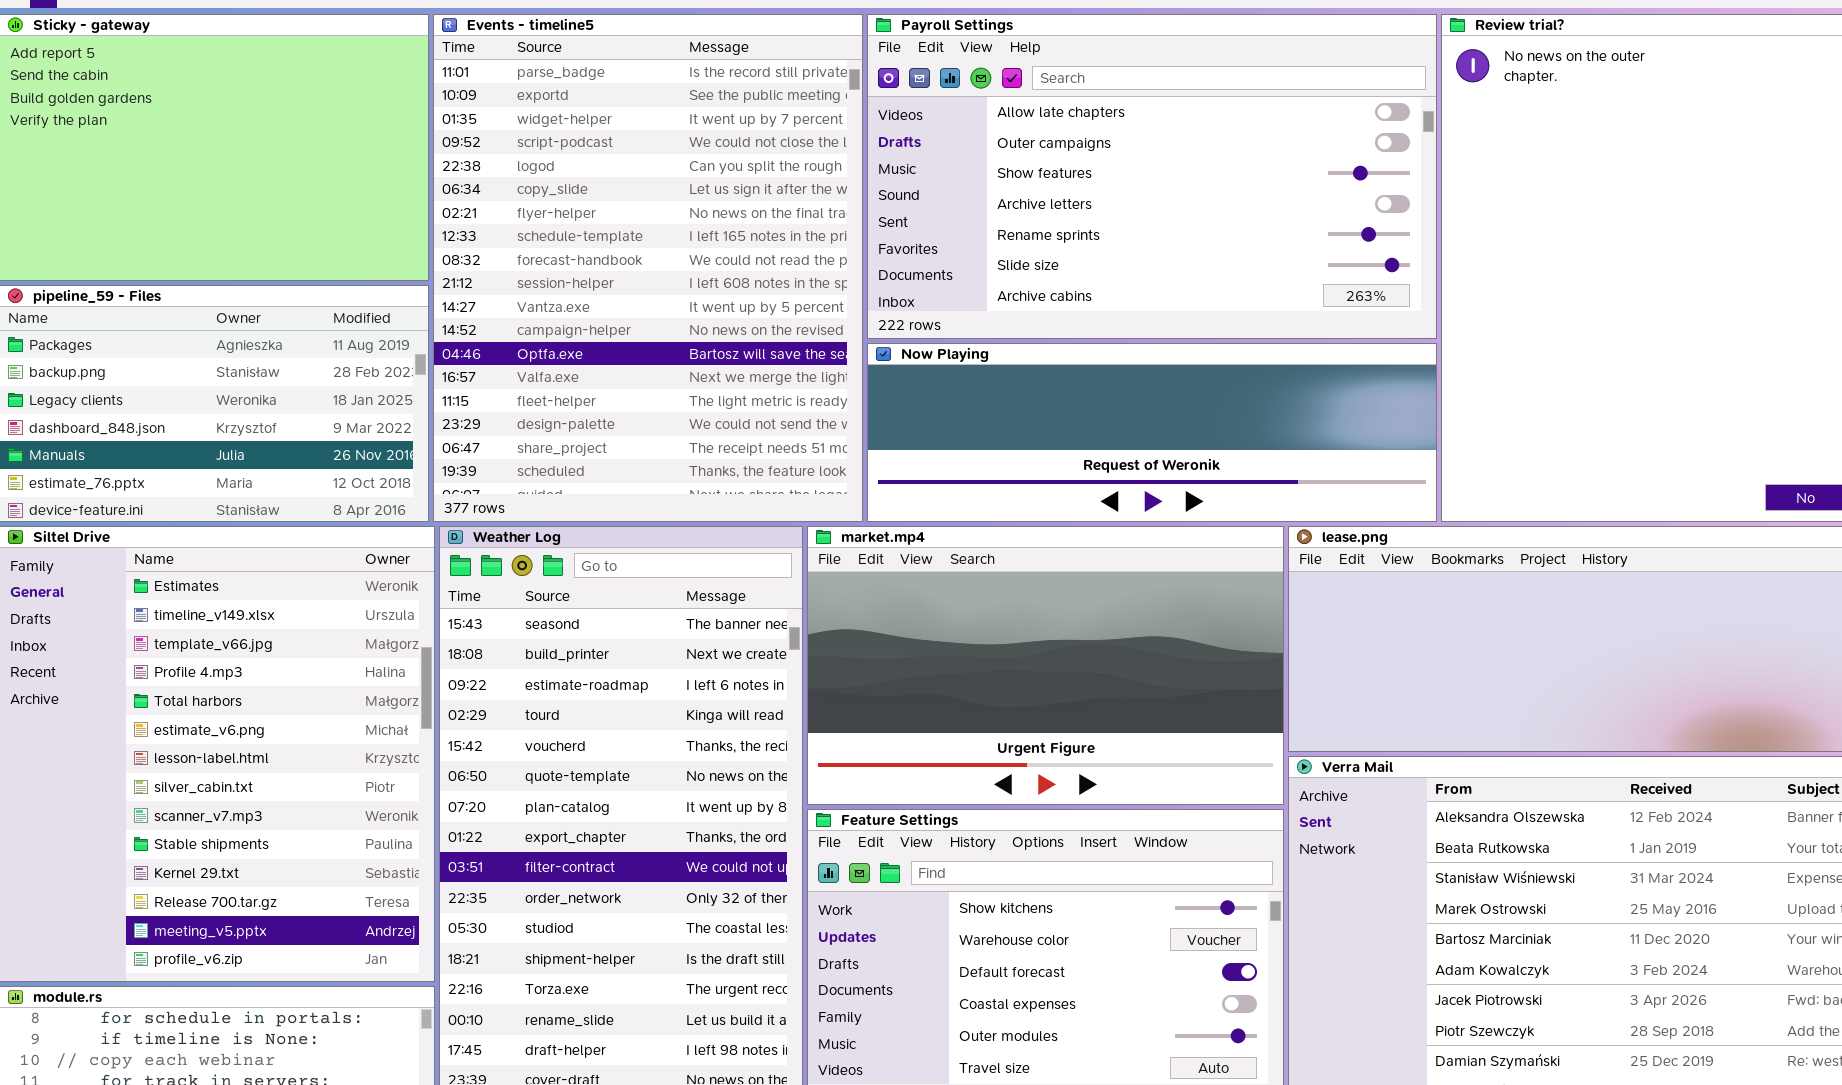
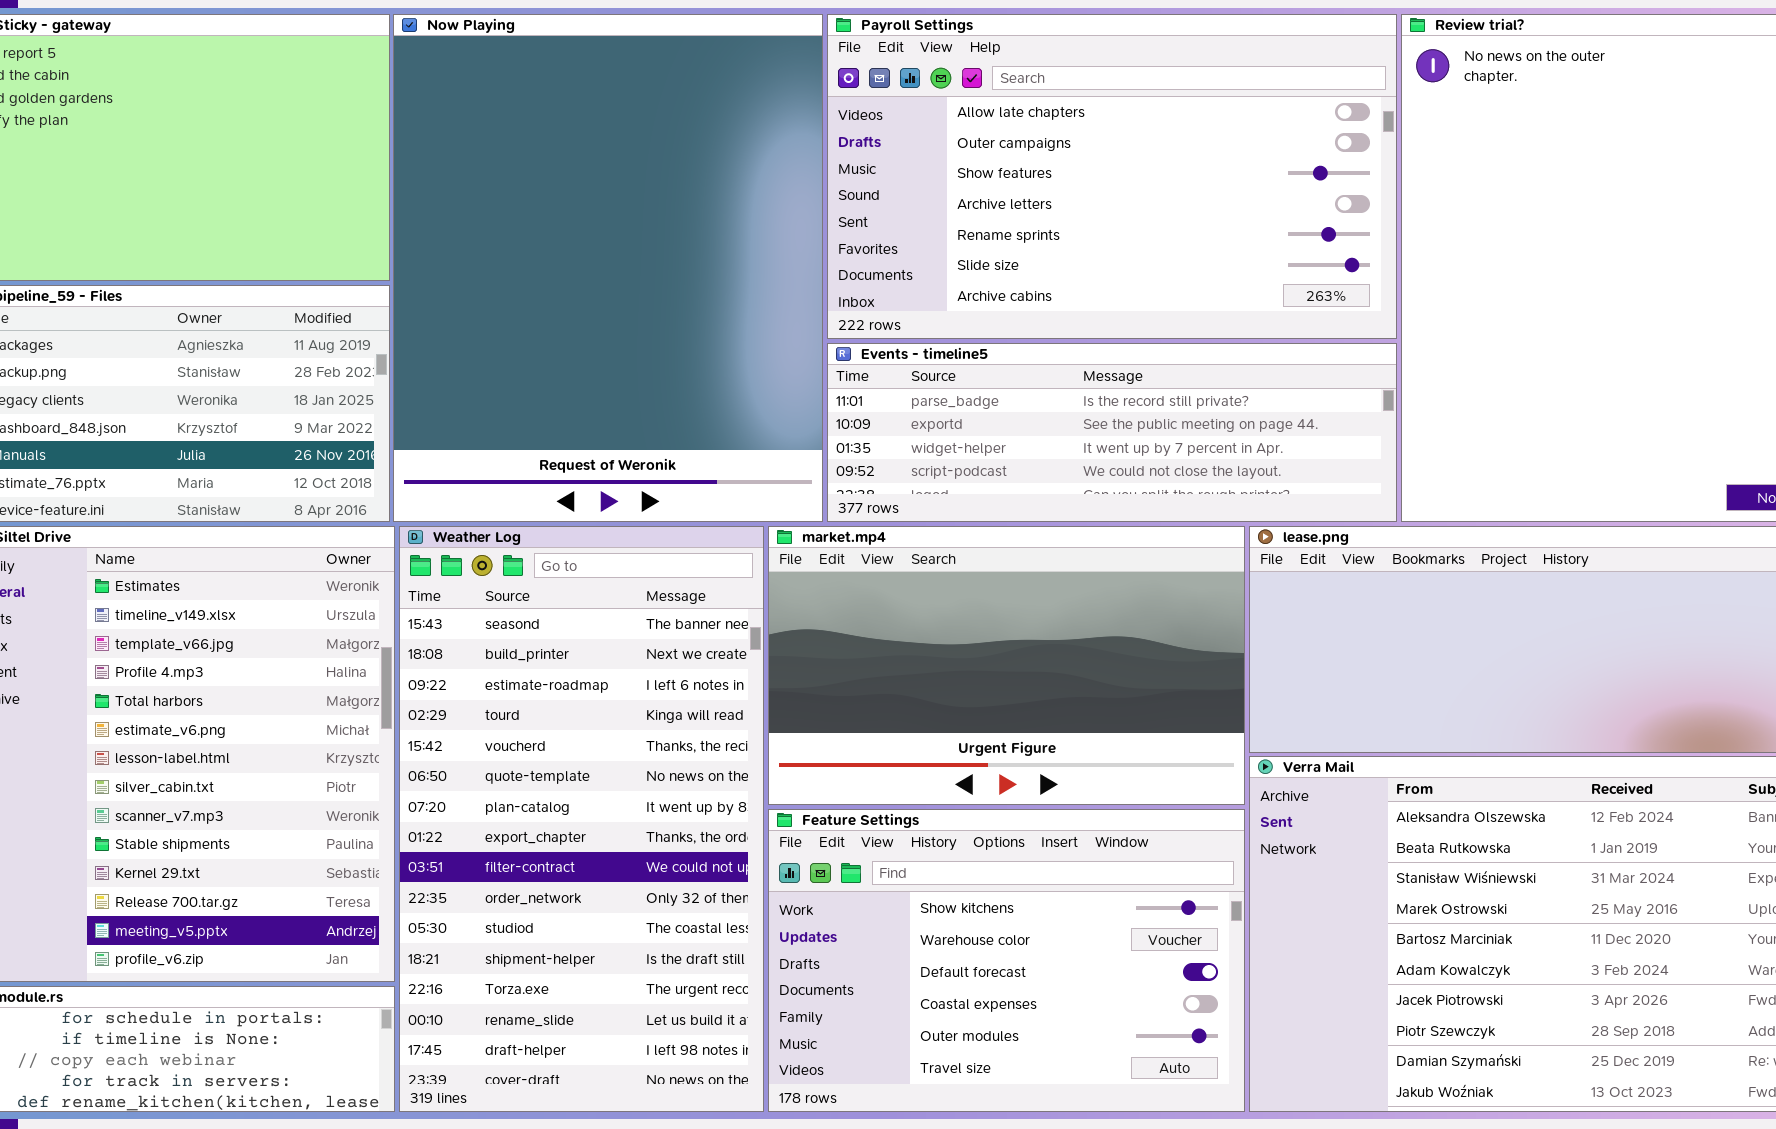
Events - timeline5: [433,14,863,522] -> [827,343,1397,522], moved, resized
Now Playing: [867,343,1437,522] -> [393,14,823,522], moved, resized

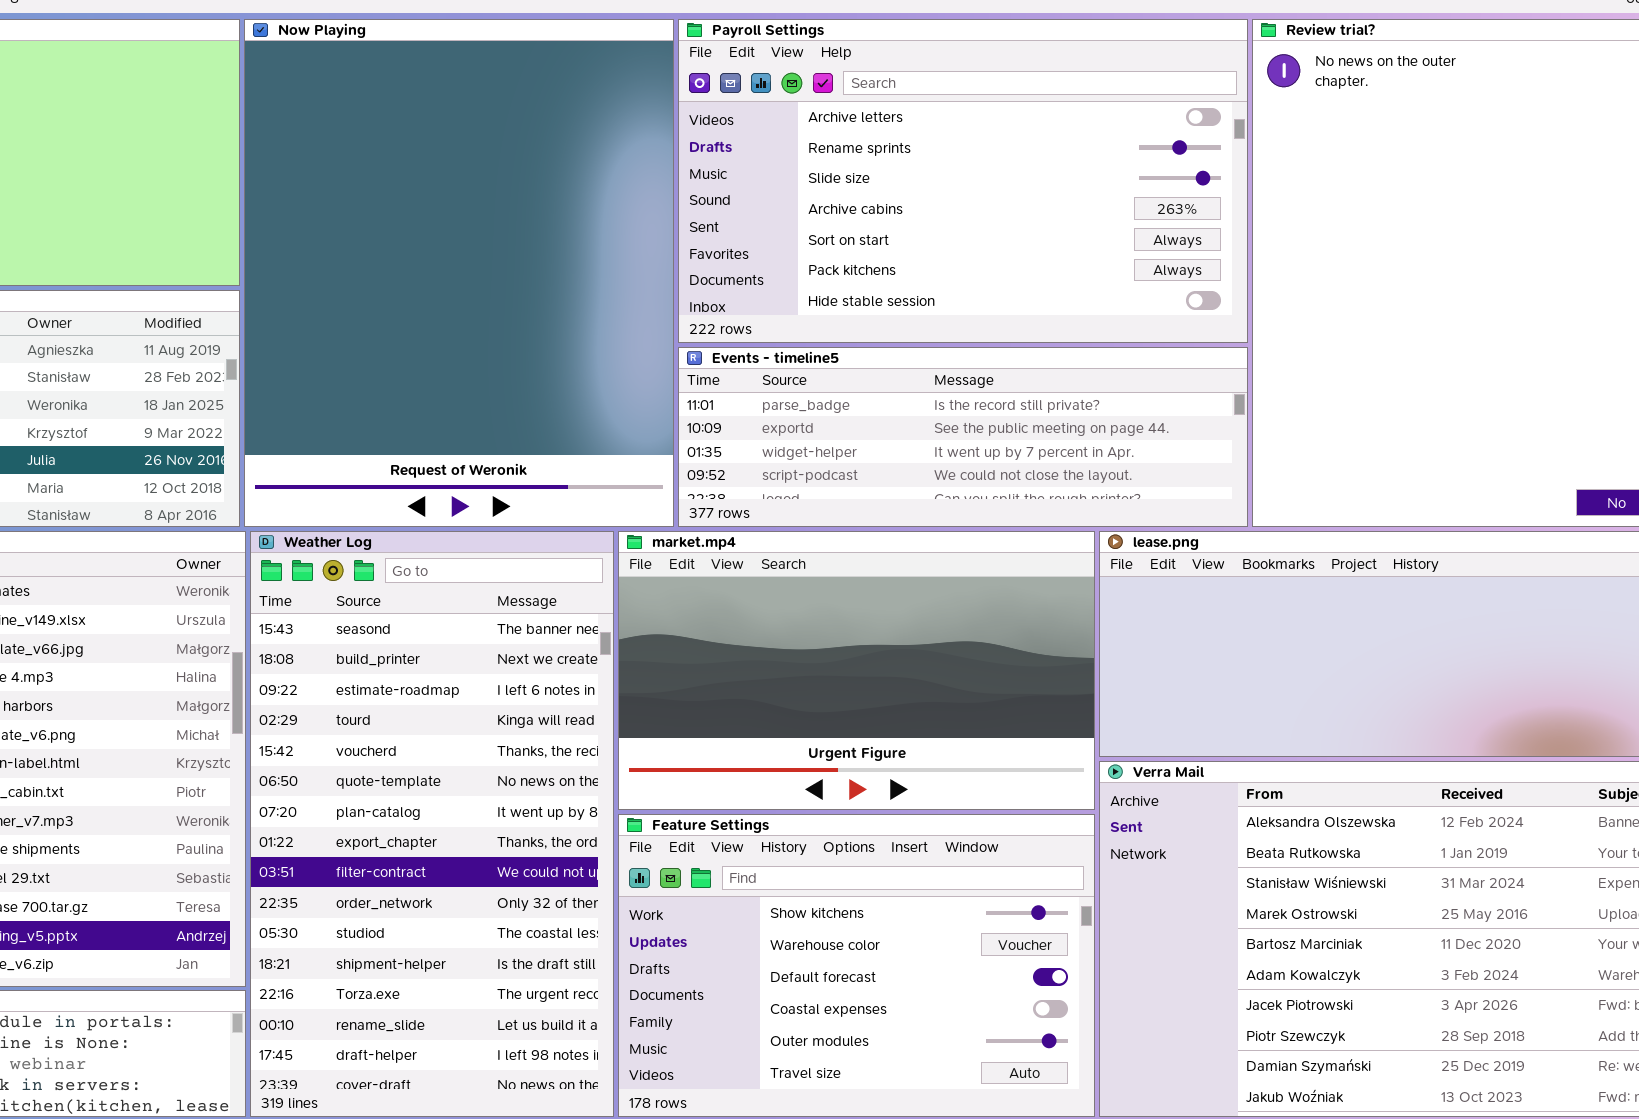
Payroll Settings: [827,14,1397,339] -> [678,19,1248,343], scrolled down 3 rows

